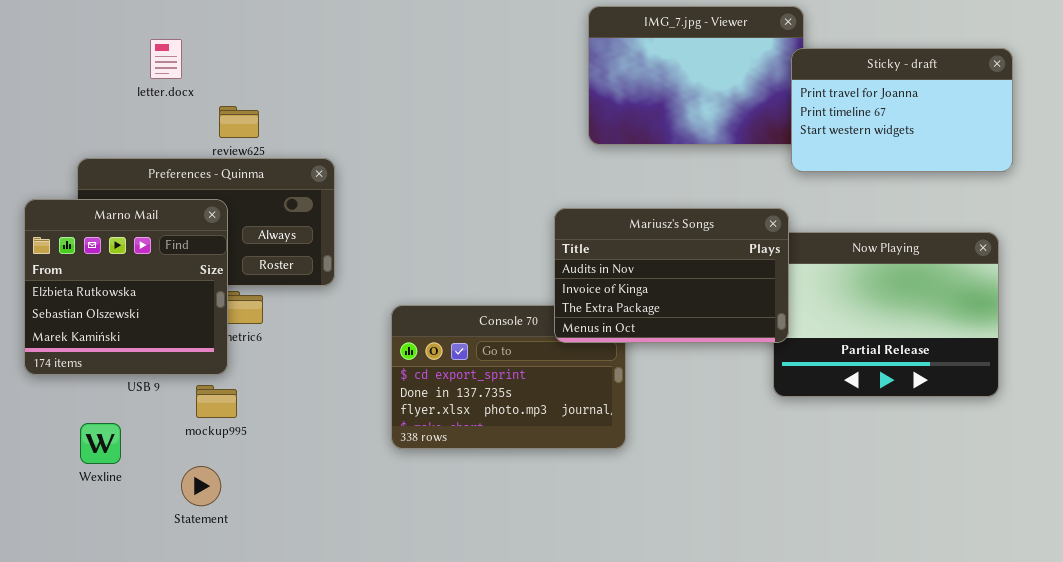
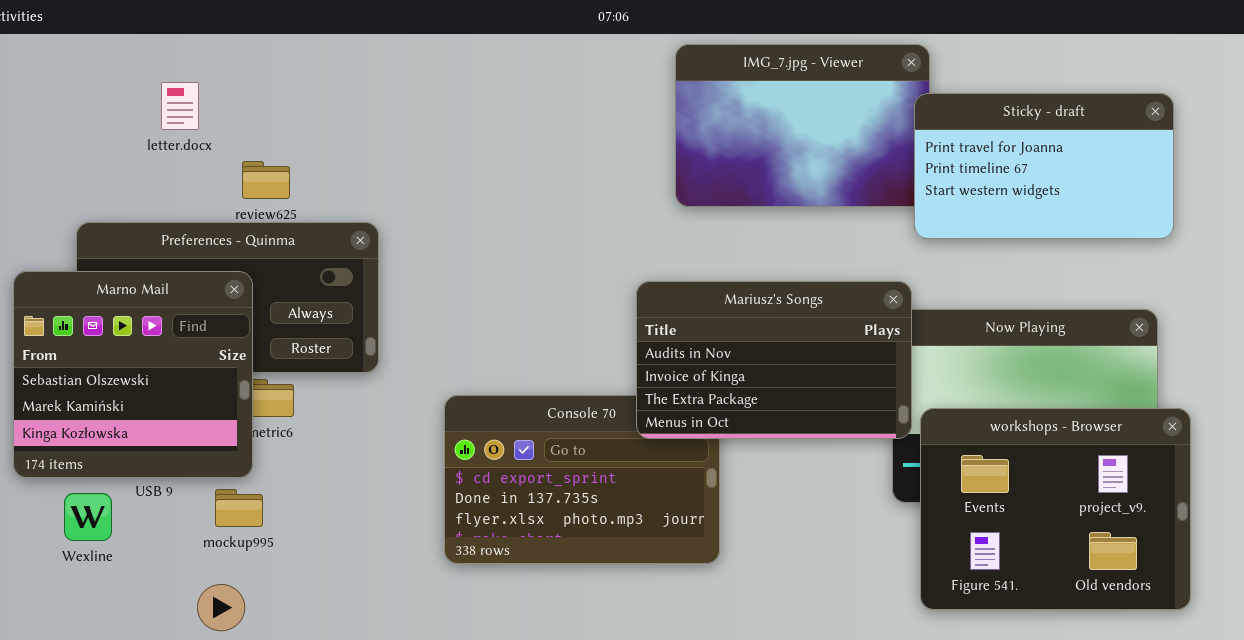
Marno Mail: [24,199,228,375] -> [13,271,253,478], scrolled down 1 row
workshops - Browser: none -> [920,408,1191,610], opened
Wexline: [80,423,121,464] -> [64,493,112,541], moved

